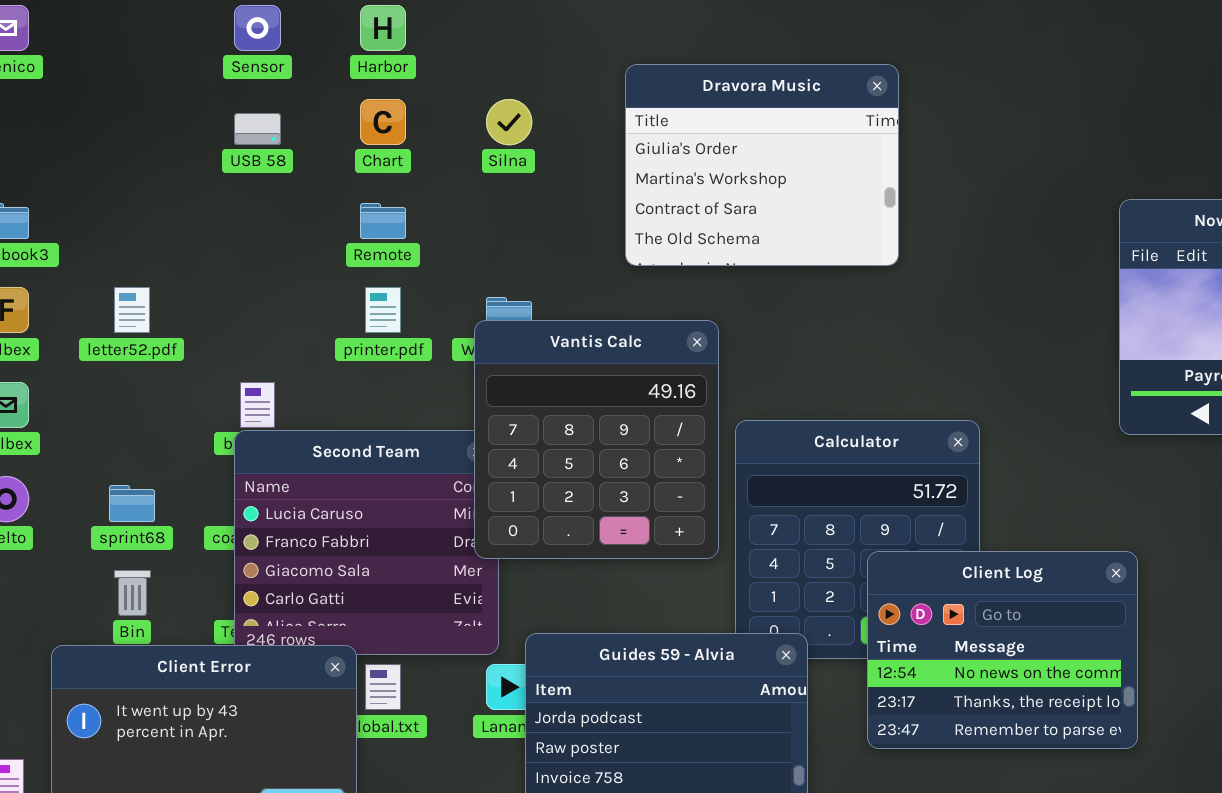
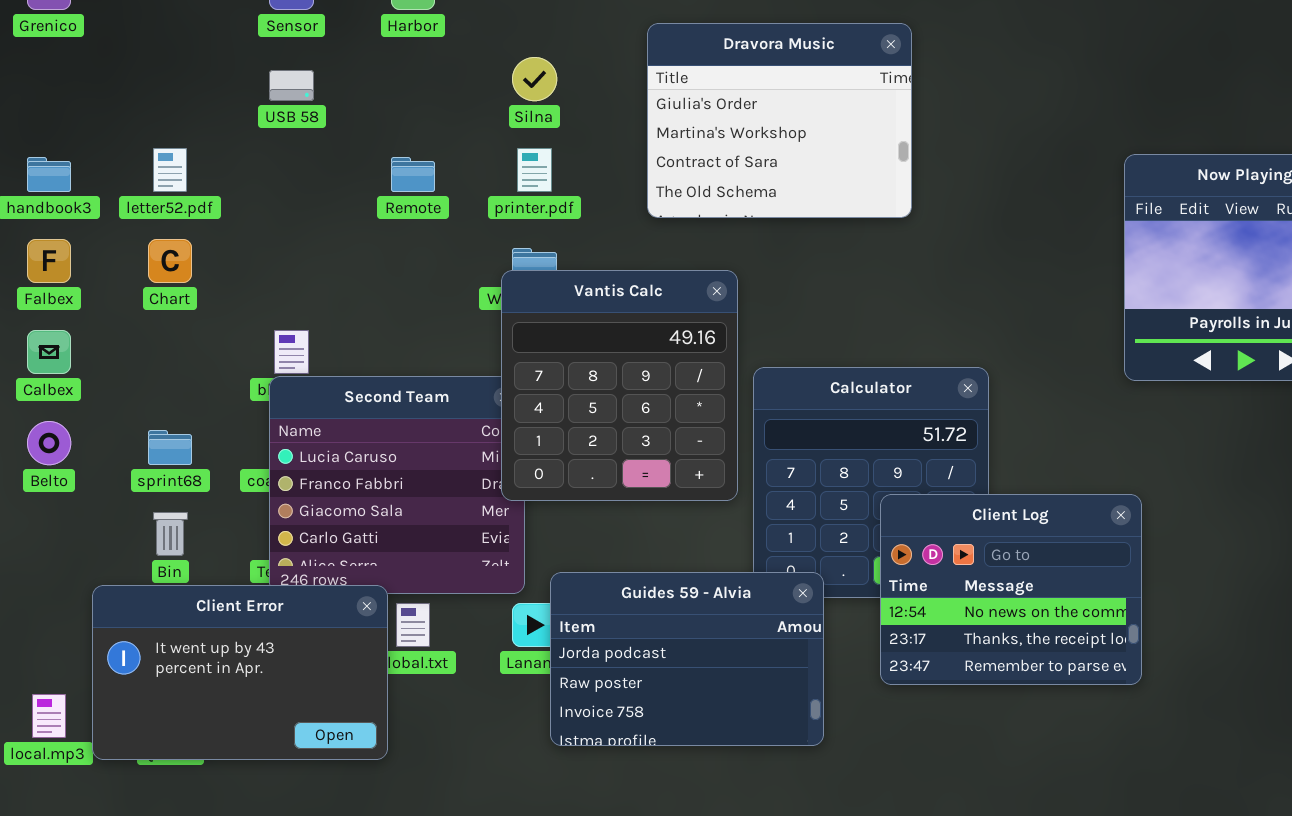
Chart: [360,99,406,145] -> [148,239,192,283], moved
letter52.pdf: [114,287,150,333] -> [153,148,187,192], moved
printer.pdf: [365,287,401,333] -> [517,148,552,192], moved

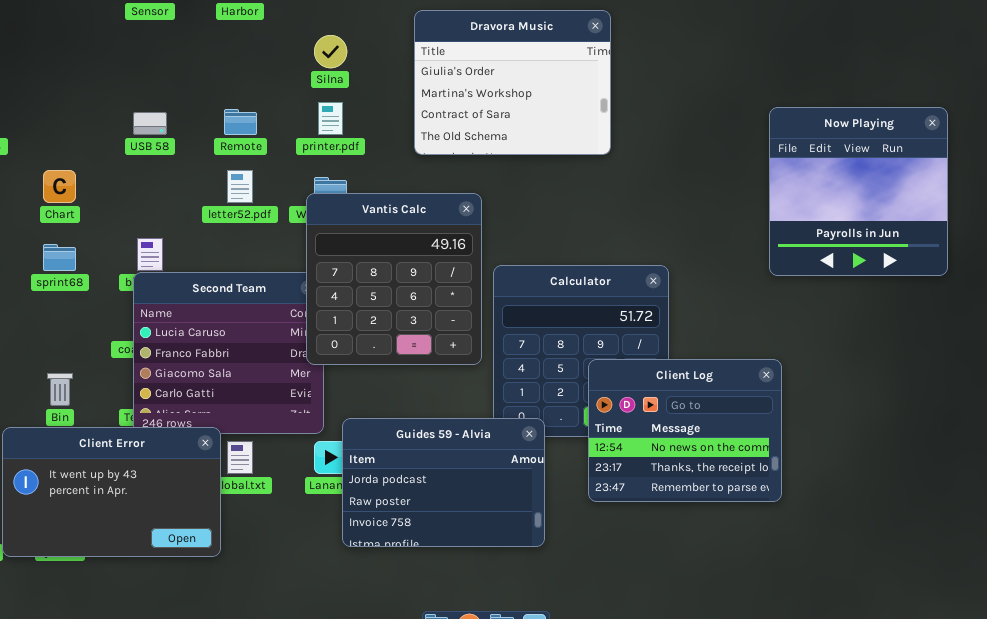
USB 58: [269,70,314,101] -> [133,112,167,135], moved
letter52.pdf: [153,148,187,192] -> [227,170,253,203], moved
sprint68: [148,430,192,465] -> [43,244,76,271], moved

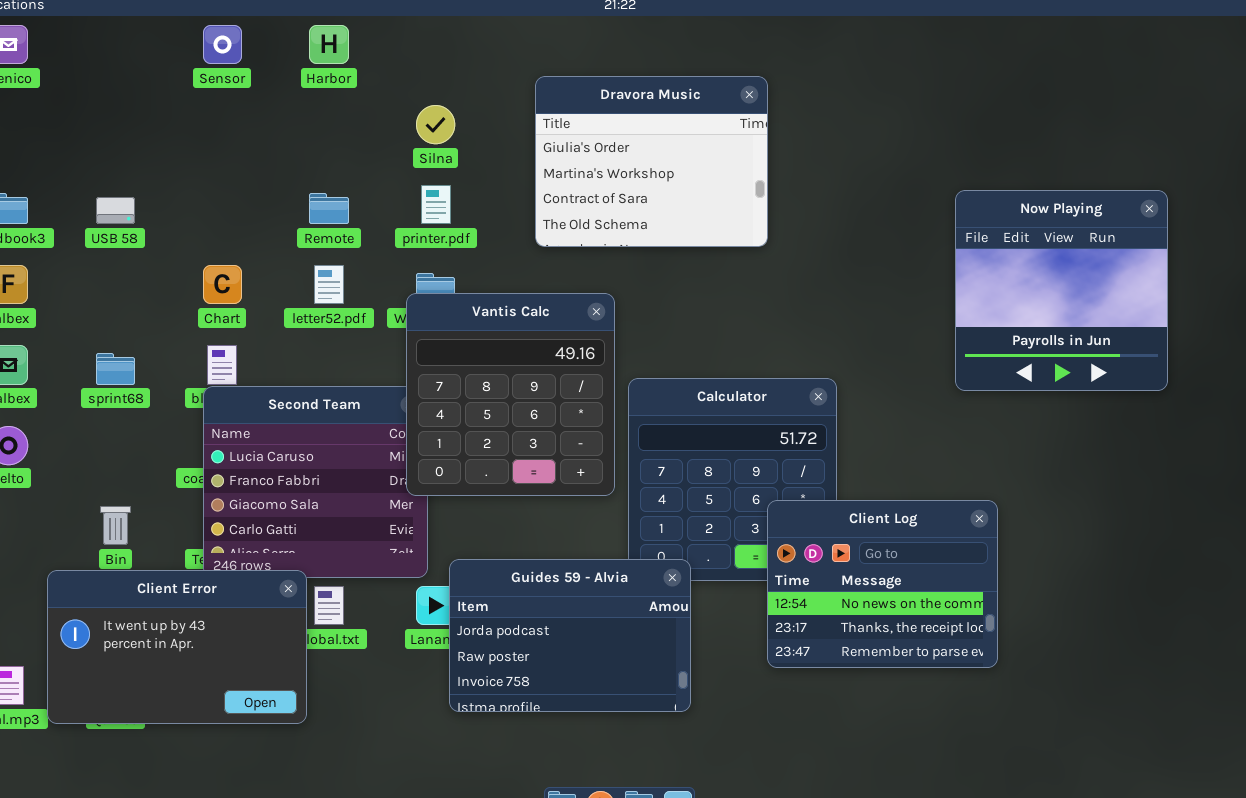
USB 58: [133,112,167,135] -> [96,197,135,224], moved
Chart: [43,170,76,203] -> [203,265,242,304], moved
Client Log: [588,359,782,502] -> [767,500,998,668], moved

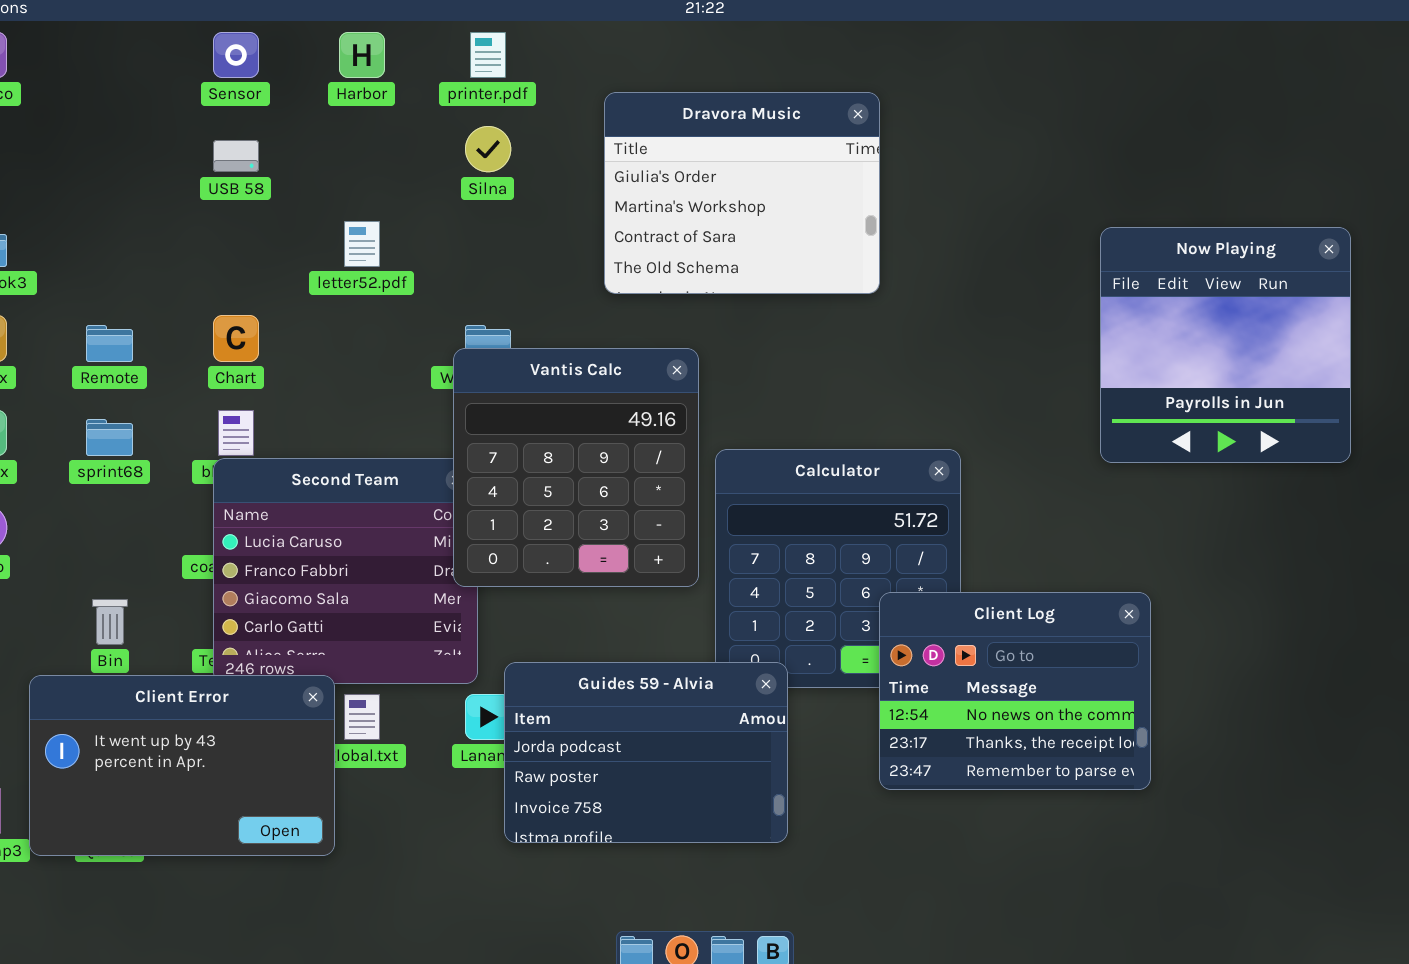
printer.pdf: [421,185,451,224] -> [470,32,506,78], moved
Remote: [309,193,349,224] -> [86,325,133,362], moved
USB 58: [96,197,135,224] -> [213,140,259,172], moved
letter52.pdf: [314,265,344,304] -> [344,221,380,267], moved

